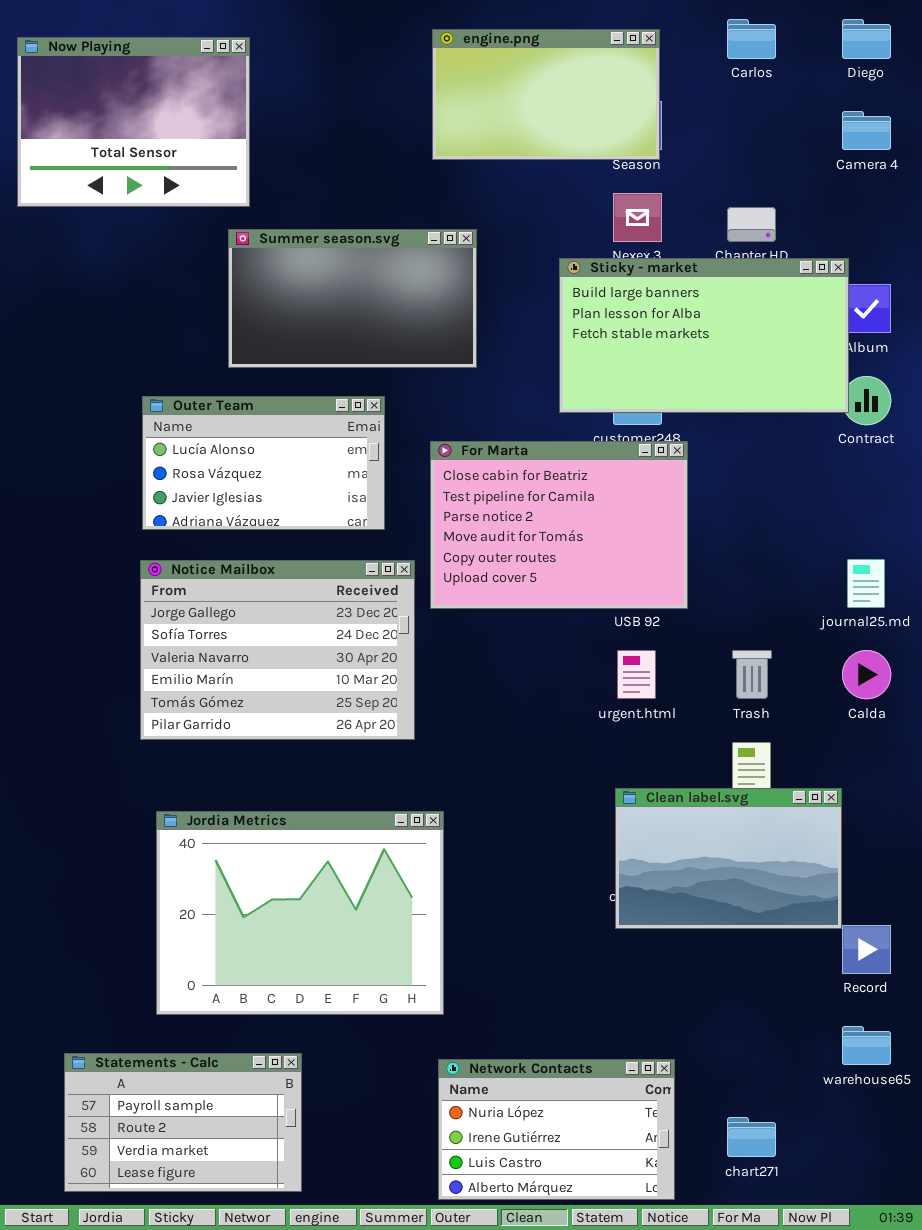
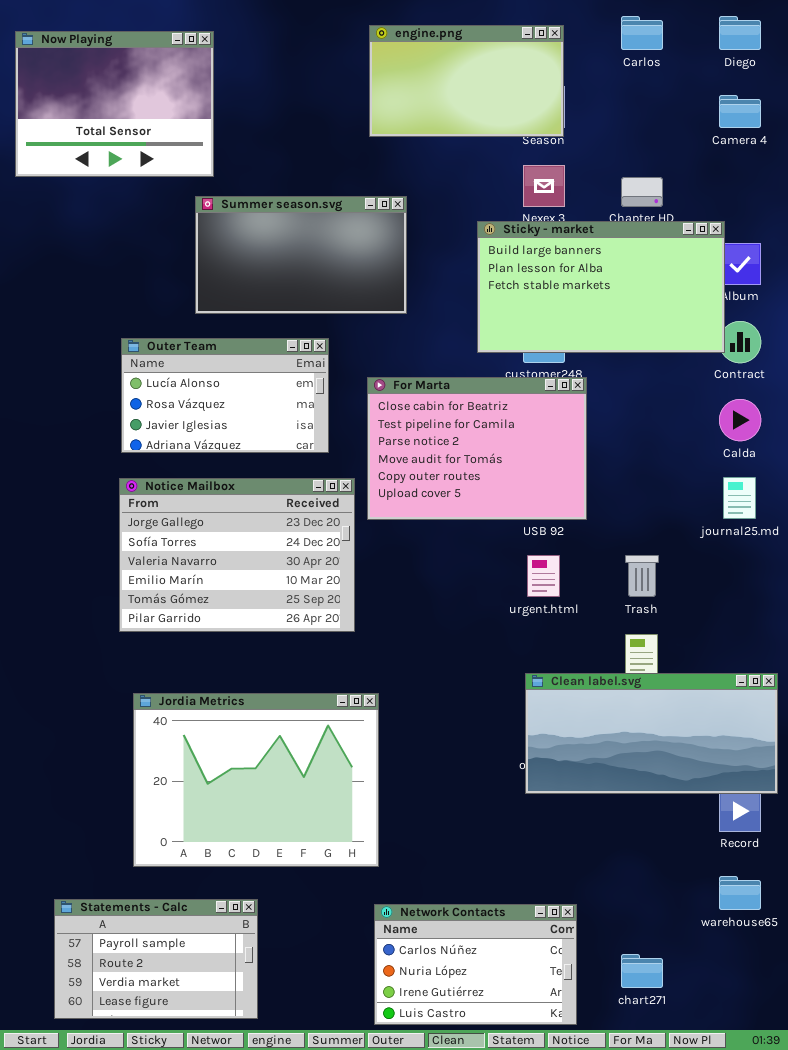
Calda: [842,650,891,699] -> [719,399,761,441], moved
Clean label.svg: [615,788,842,929] -> [525,673,778,794], resized
Network Contacts: [438,1059,675,1200] -> [374,904,577,1025], scrolled up 1 row

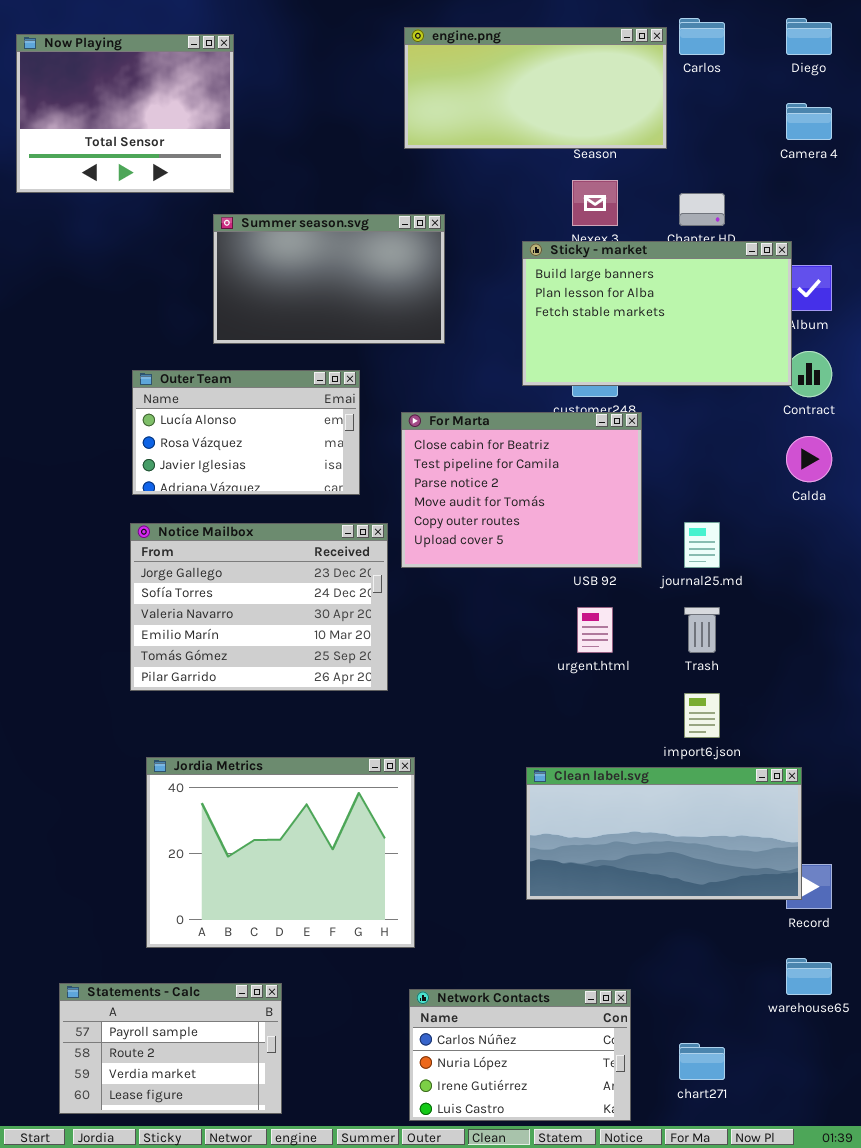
engine.png: [369,25,564,137] -> [404,27,667,149], resized
journal25.md: [723,477,756,519] -> [684,522,720,568], moved
Clean label.svg: [525,673,778,794] -> [526,767,802,900], moved

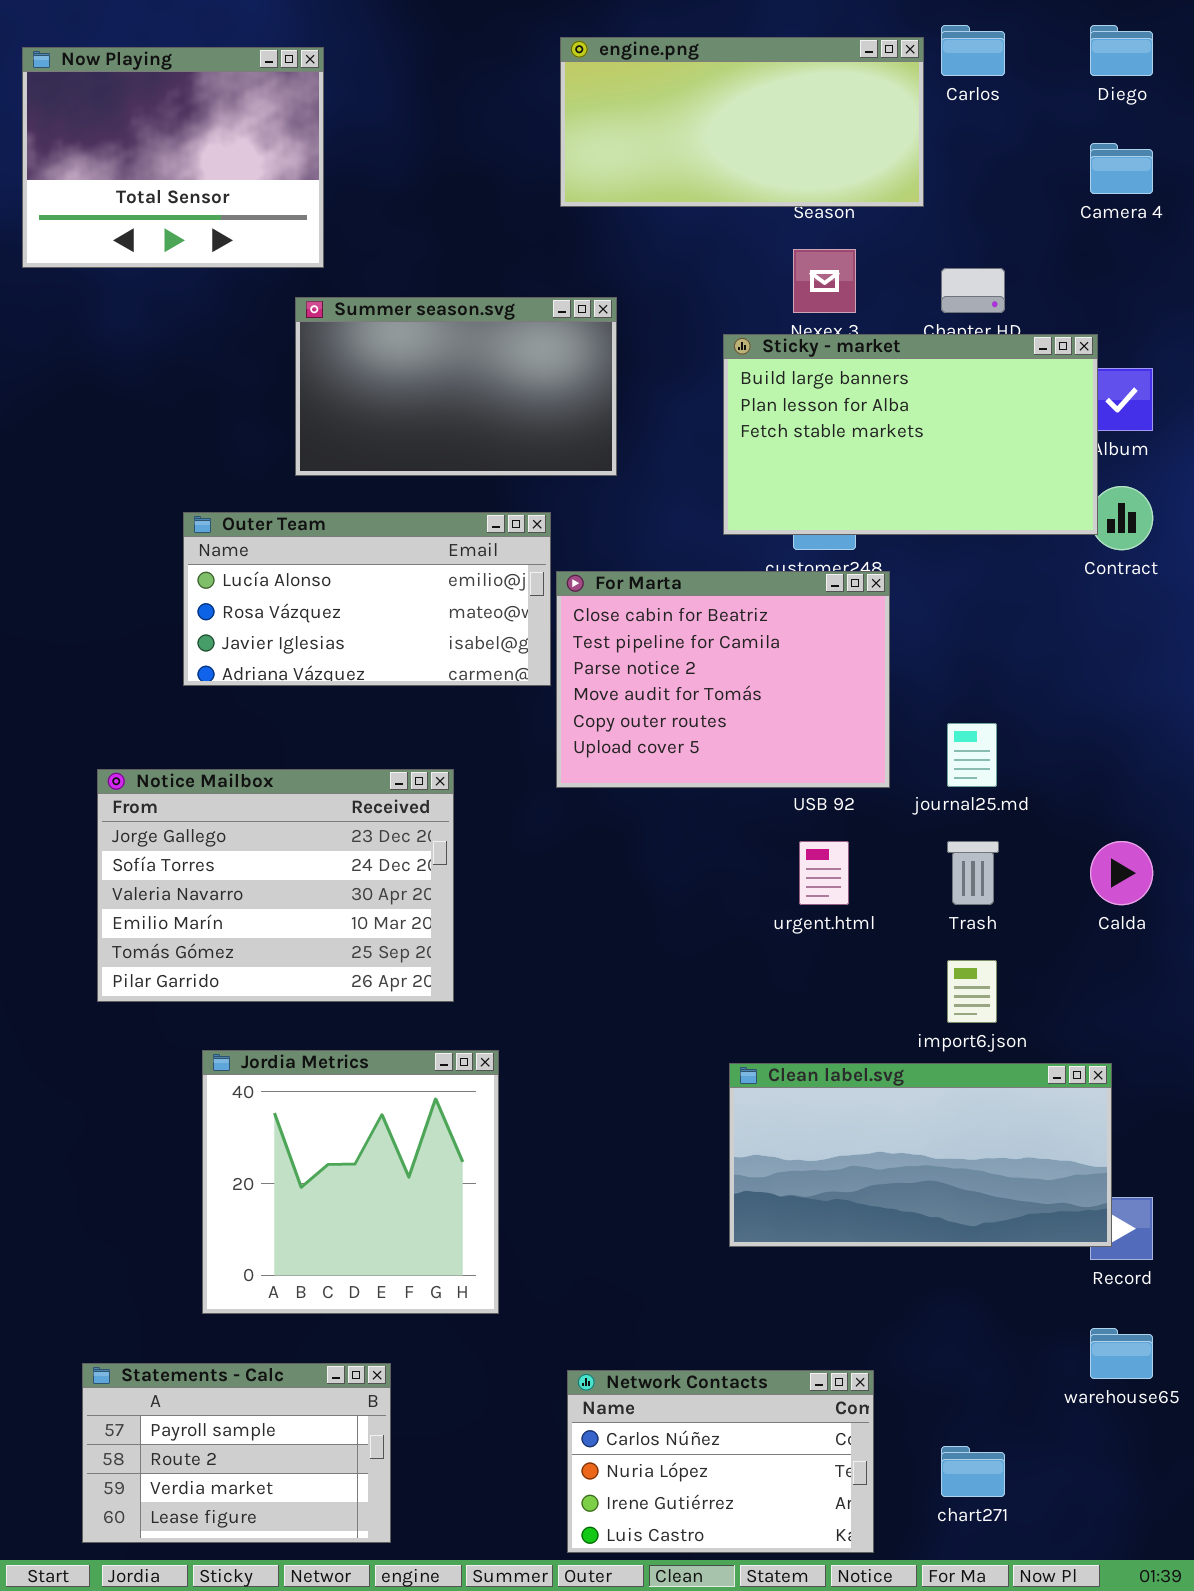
Outer Team: [132,370,360,495] -> [183,512,551,686], resized
Calda: [786,436,832,482] -> [1090,841,1153,905], moved
Notice Mailbox: [130,523,388,691] -> [97,769,454,1002], moved
Jordia Metrics: [146,757,415,948] -> [202,1050,499,1314], resized

